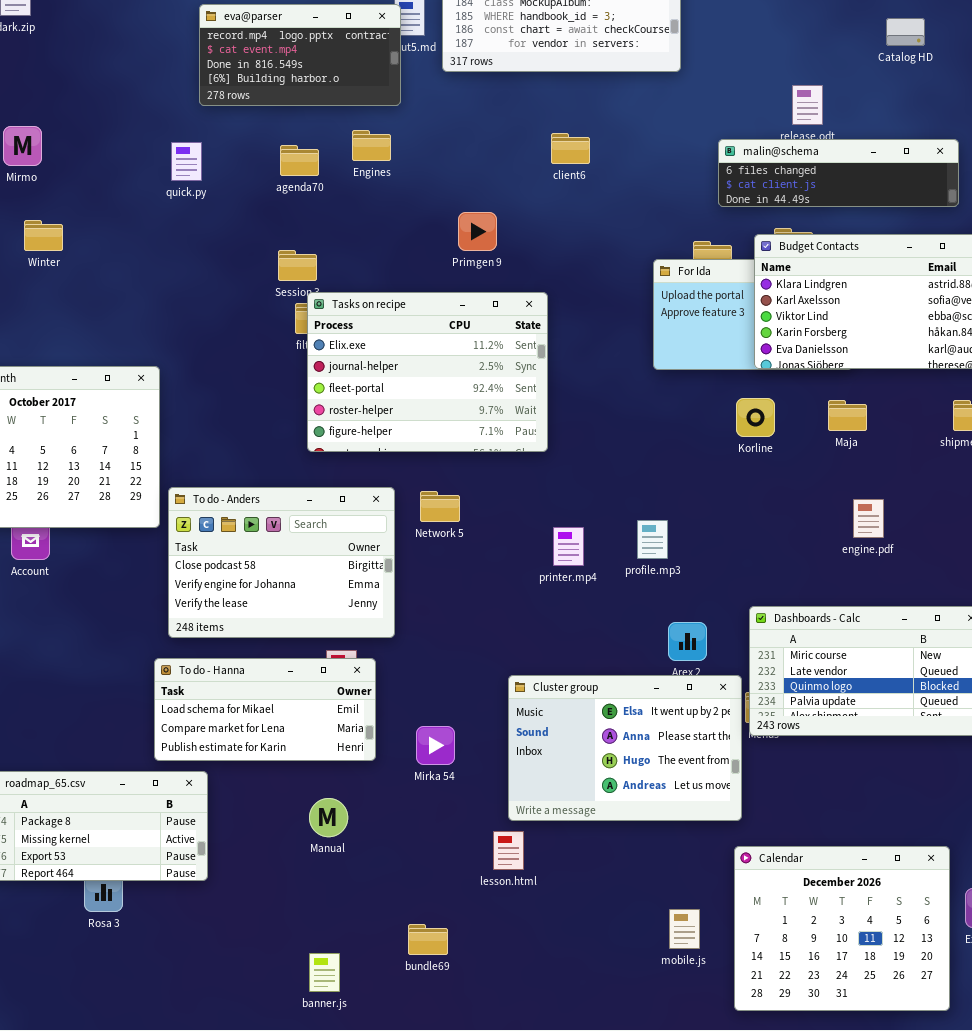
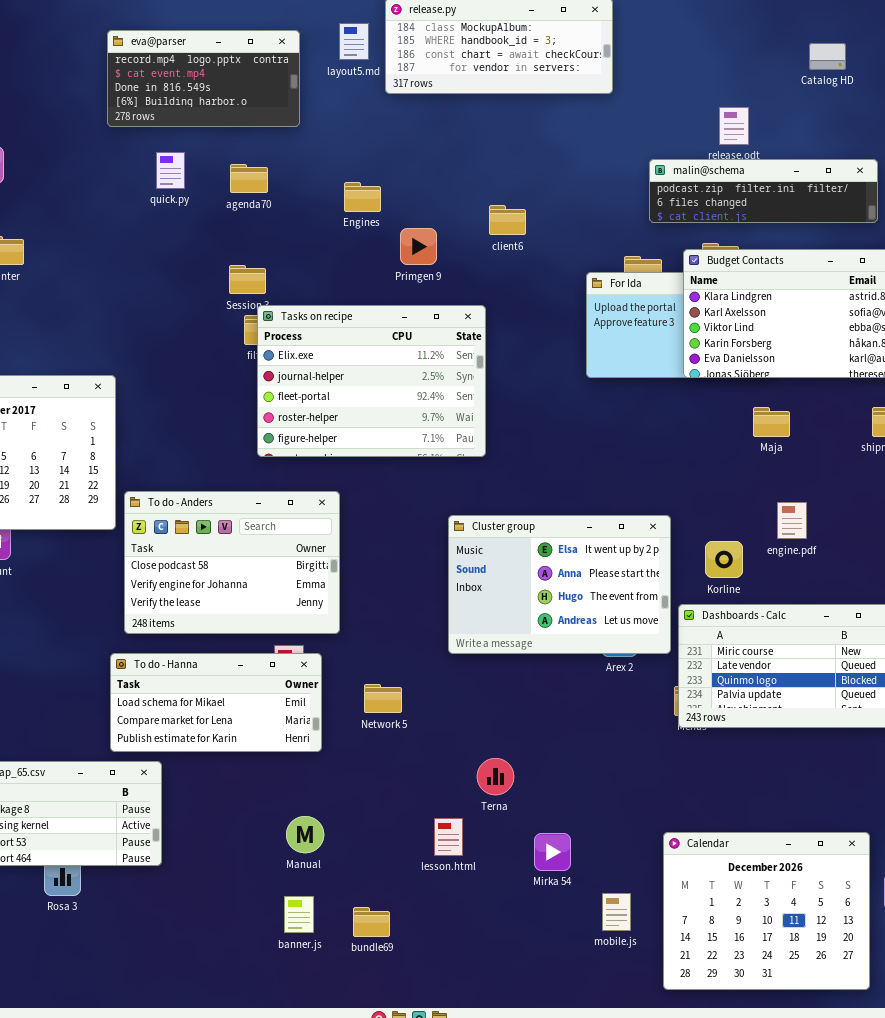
eva@parser: [199,4,401,106] -> [107,30,300,127], moved
Engines: [352,130,391,161] -> [344,182,381,212], moved
client6: [551,133,590,164] -> [489,205,526,235], moved
malin@schema: [718,139,959,207] -> [649,159,878,223], scrolled up 1 row
quick.py: [171,142,202,181] -> [156,152,185,189], moved
Korline: [736,398,775,437] -> [705,541,743,578], moved
Network 5: [420,491,460,522] -> [364,684,402,713], moved
Cluster group: [508,675,742,821] -> [448,515,671,654], moved
Mirka 54: [416,726,455,765] -> [534,833,571,871], moved
Manual: [309,798,348,837] -> [286,816,324,853], moved
banner.js: [309,953,340,992] -> [284,896,314,933], moved

